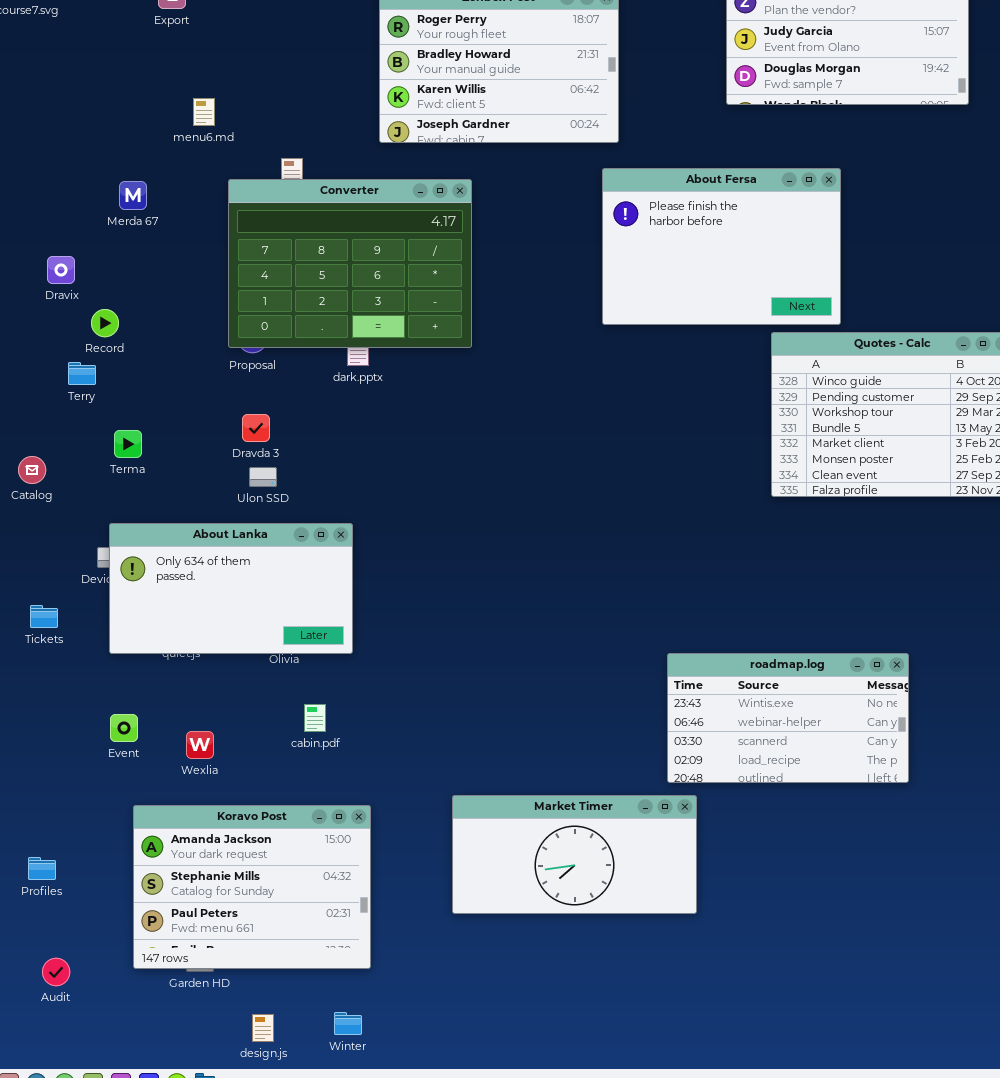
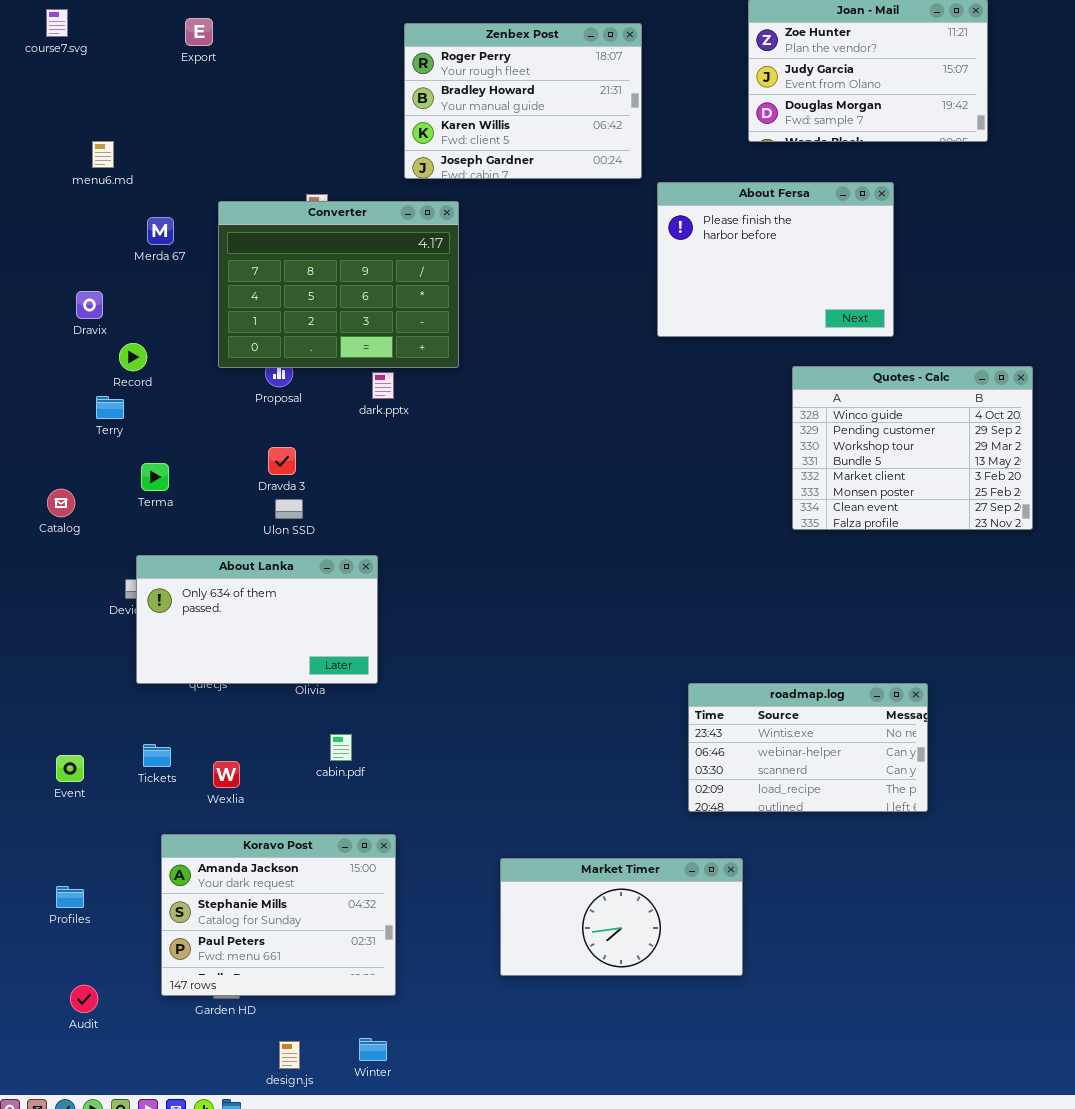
menu6.md: [193,98,215,126] -> [92,141,114,168], moved
About Fersa: [602,168,841,325] -> [657,182,894,337], moved
Converter: [228,179,472,348] -> [218,201,459,368], moved
Tickets: [30,605,58,628] -> [143,744,171,767], moved
Event: [110,714,138,742] -> [56,755,84,782], moved
Market Timer: [452,795,697,914] -> [500,858,743,976], moved

